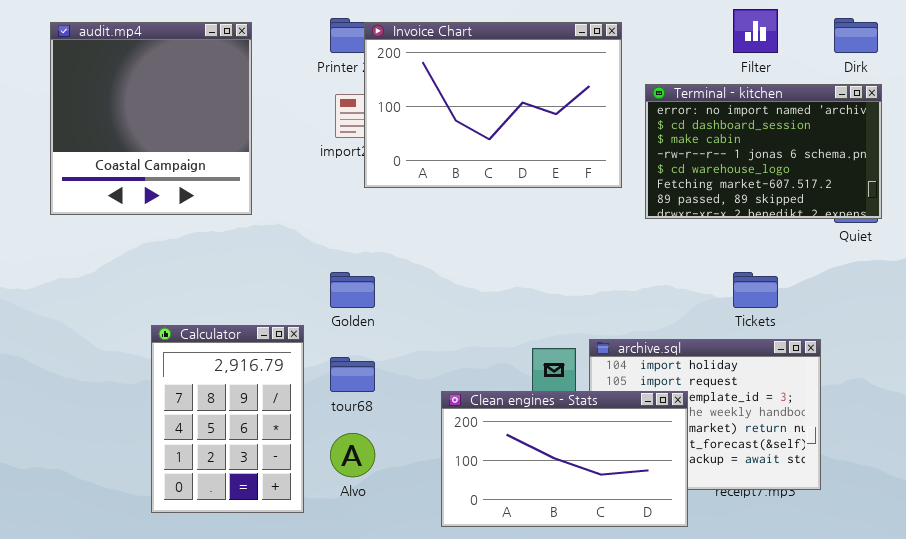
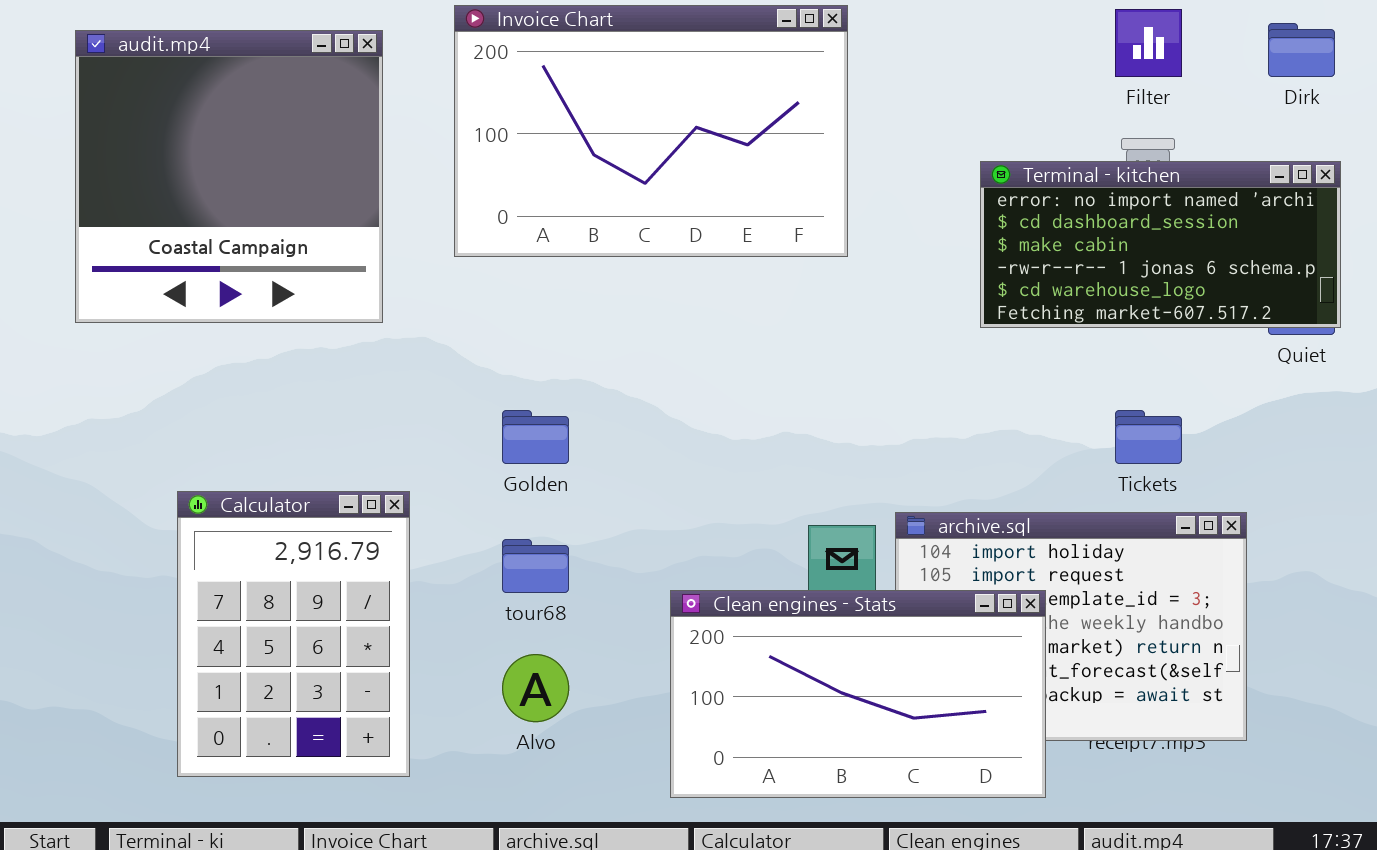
Invoice Chart: [364,22,622,188] -> [454,5,848,257], moved
Terminal - kitchen: [645,84,882,219] -> [980,161,1341,328], resized
Calculator: [151,325,304,513] -> [177,491,410,777], moved

